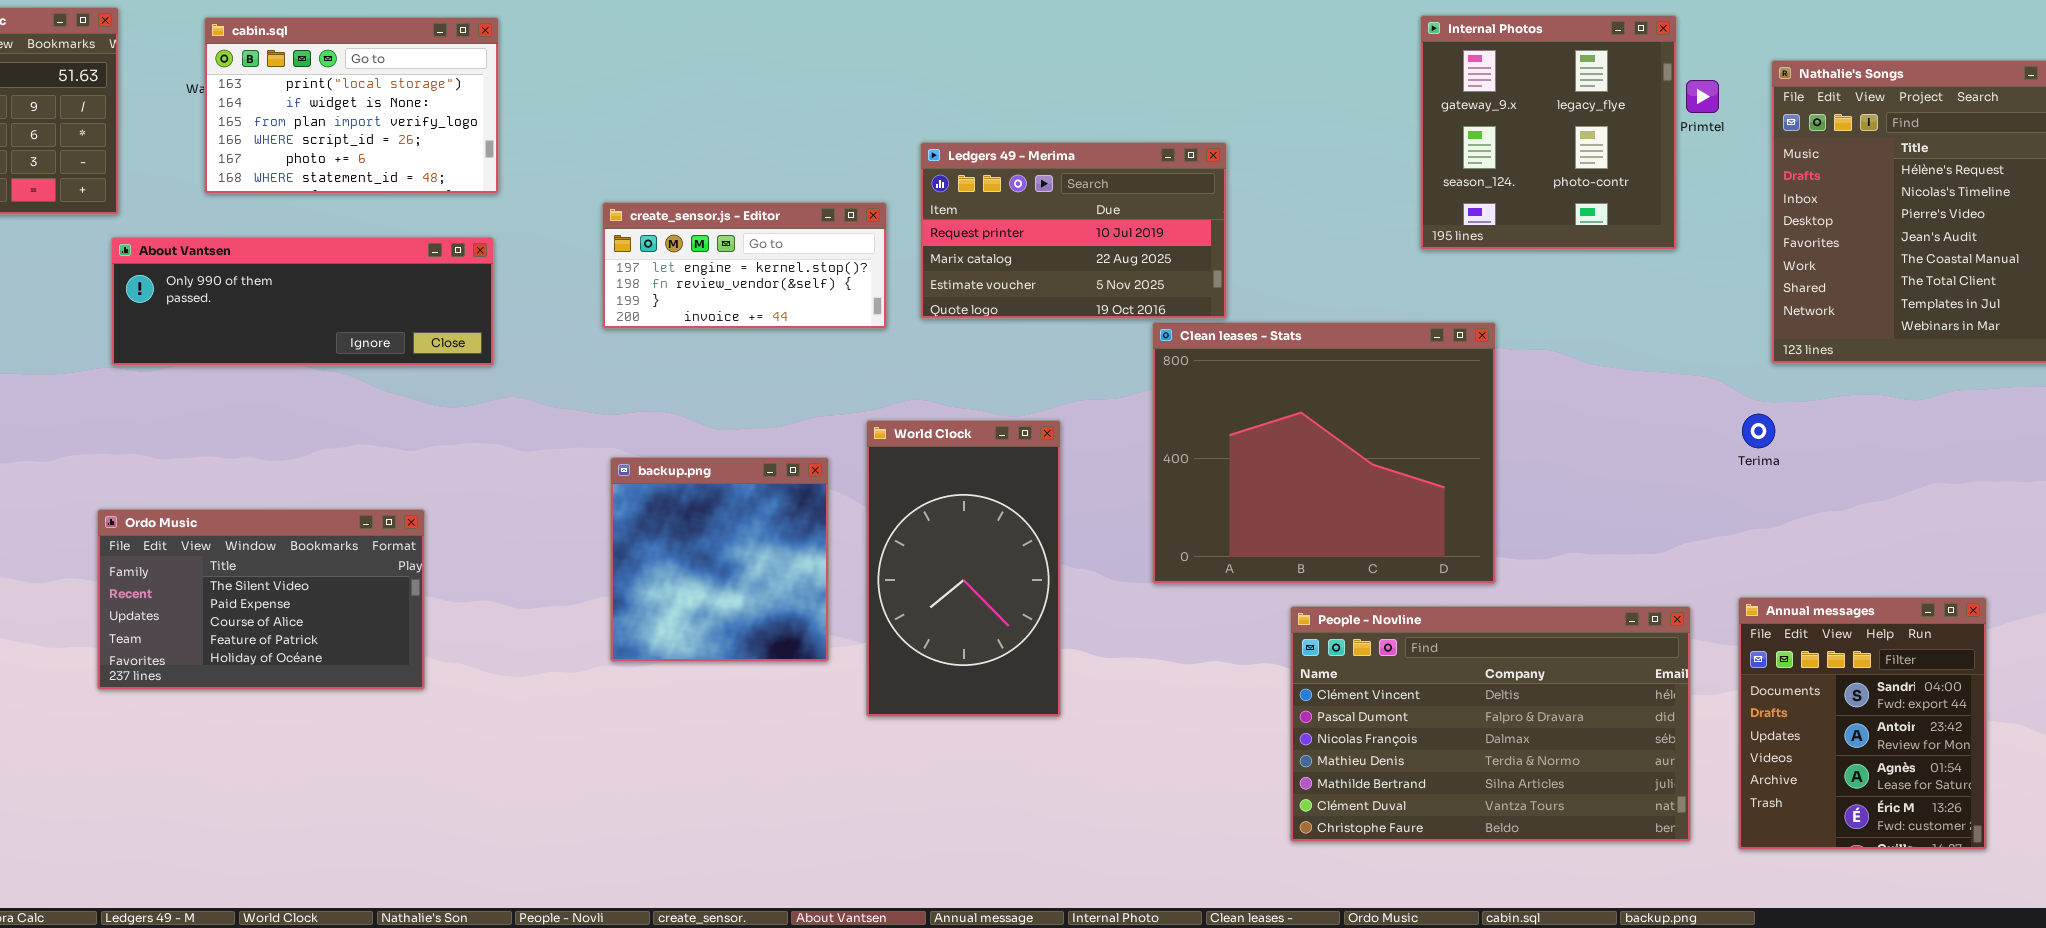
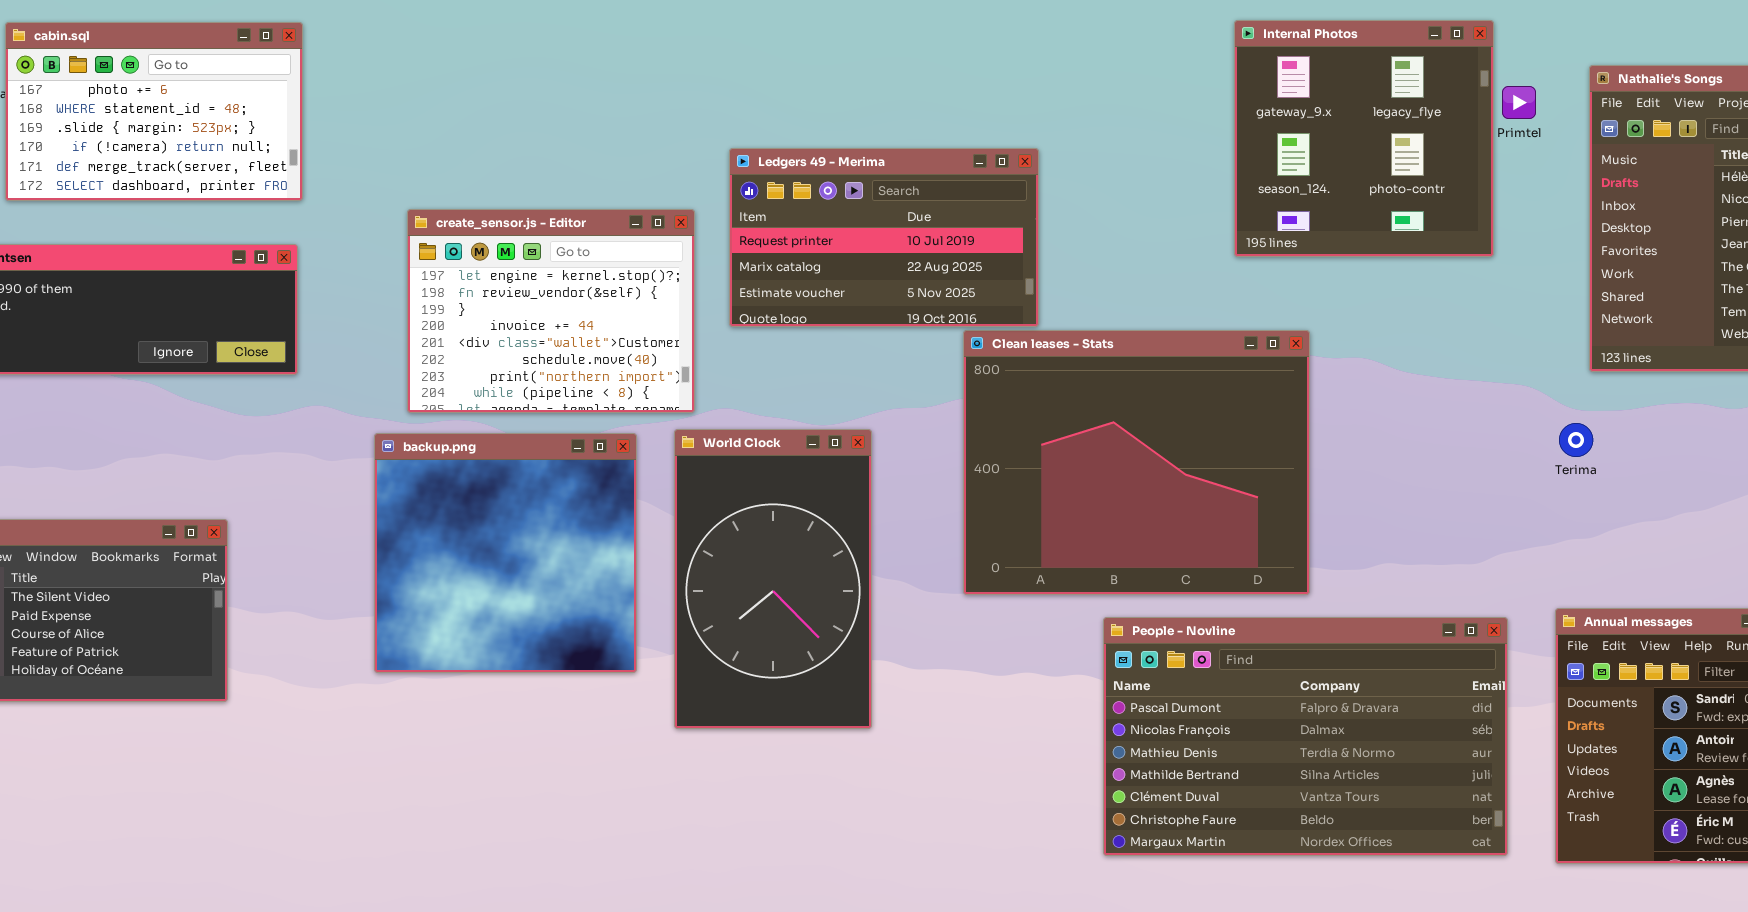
cabin.sql: [204,17,499,194] -> [5,22,303,201], scrolled down 4 rows
create_sensor.js - Editor: [602,202,887,329] -> [407,209,695,413], resized
backup.png: [610,457,829,662] -> [374,433,637,673], resized
People - Novline: [1290,606,1691,842] -> [1103,617,1508,856], scrolled down 1 row

